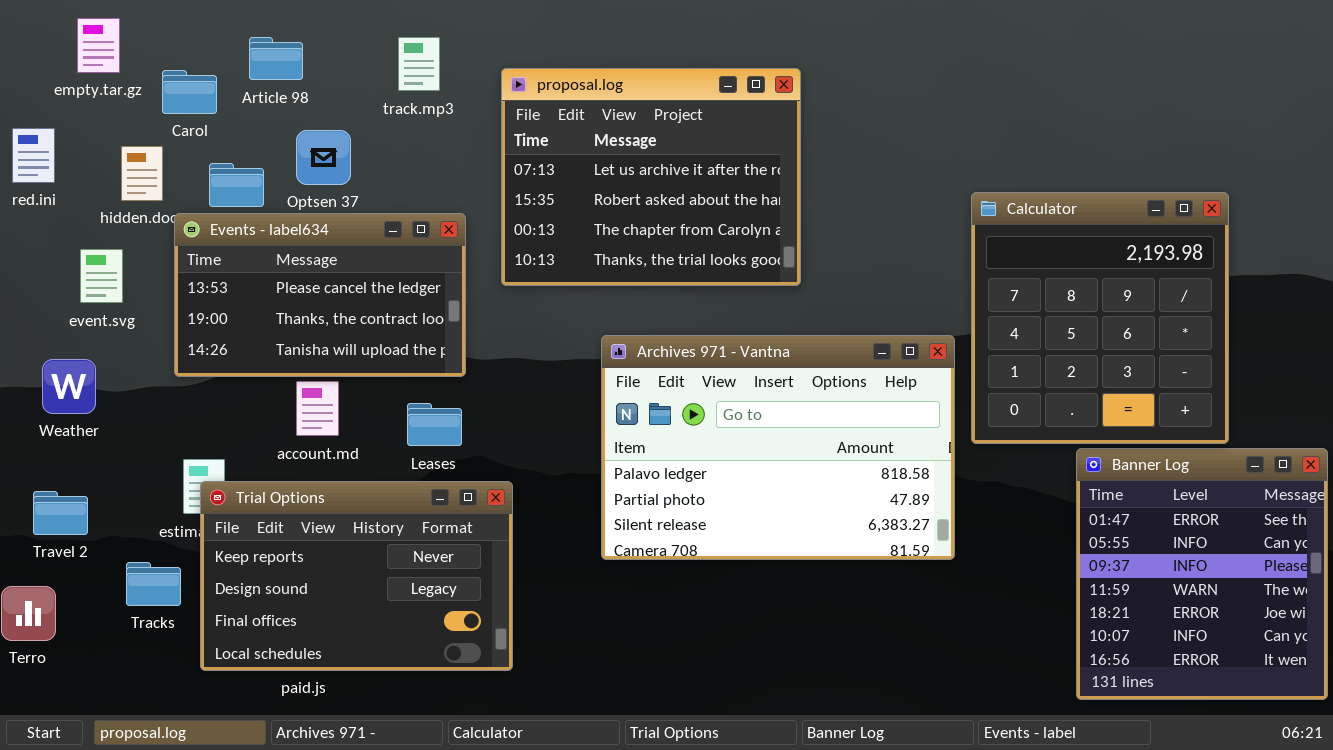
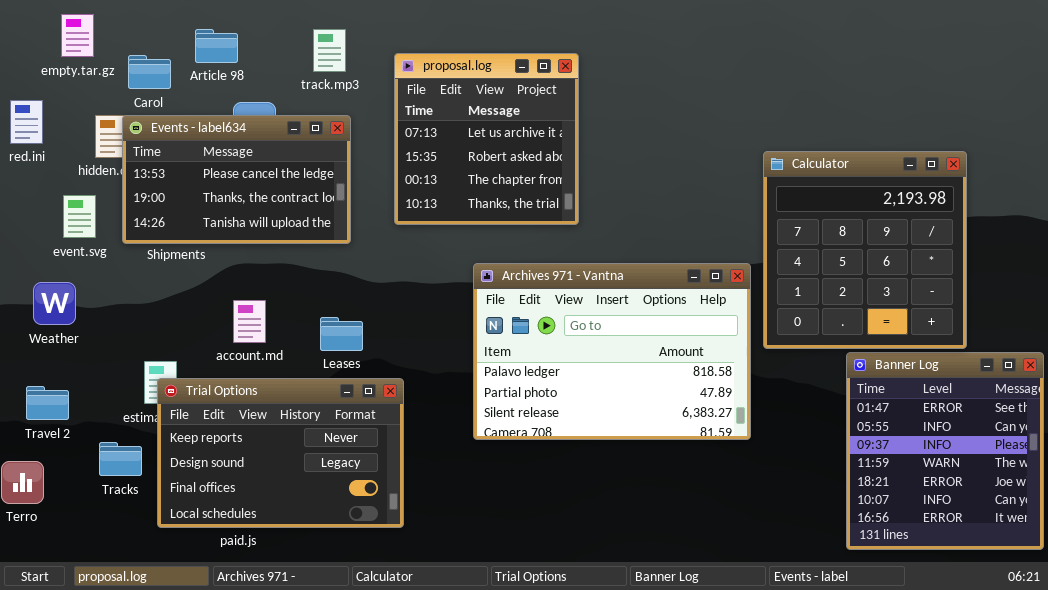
proposal.log: [501,68,801,286] -> [394,53,579,225], resized
Events - label634: [174,213,466,377] -> [122,115,351,244], moved

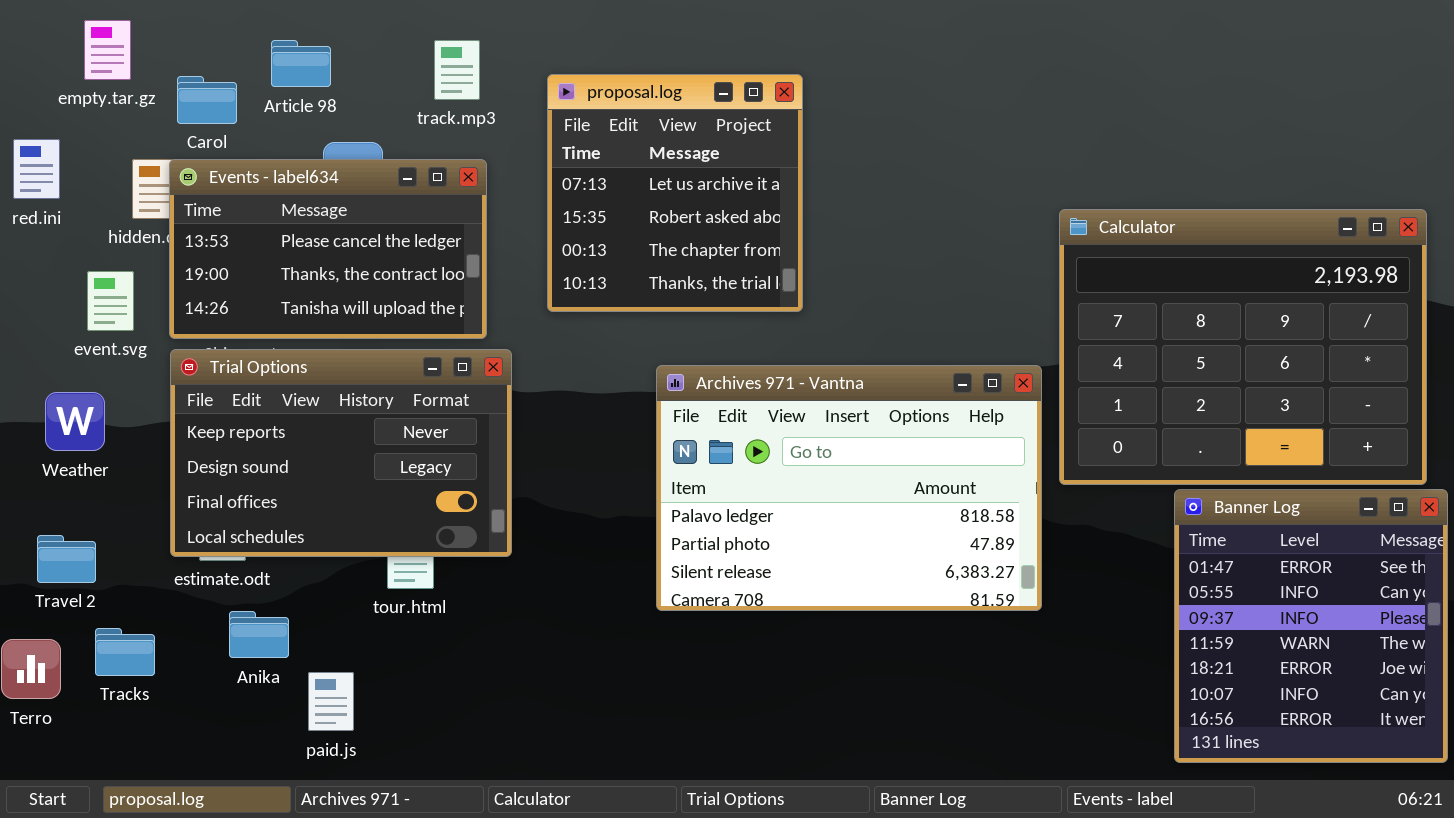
Calculator: [763,151,967,349] -> [1059,209,1427,485], resized
Trial Options: [157,378,404,528] -> [170,349,512,557], moved
Tracks: [99,442,142,476] -> [95,628,155,676], moved

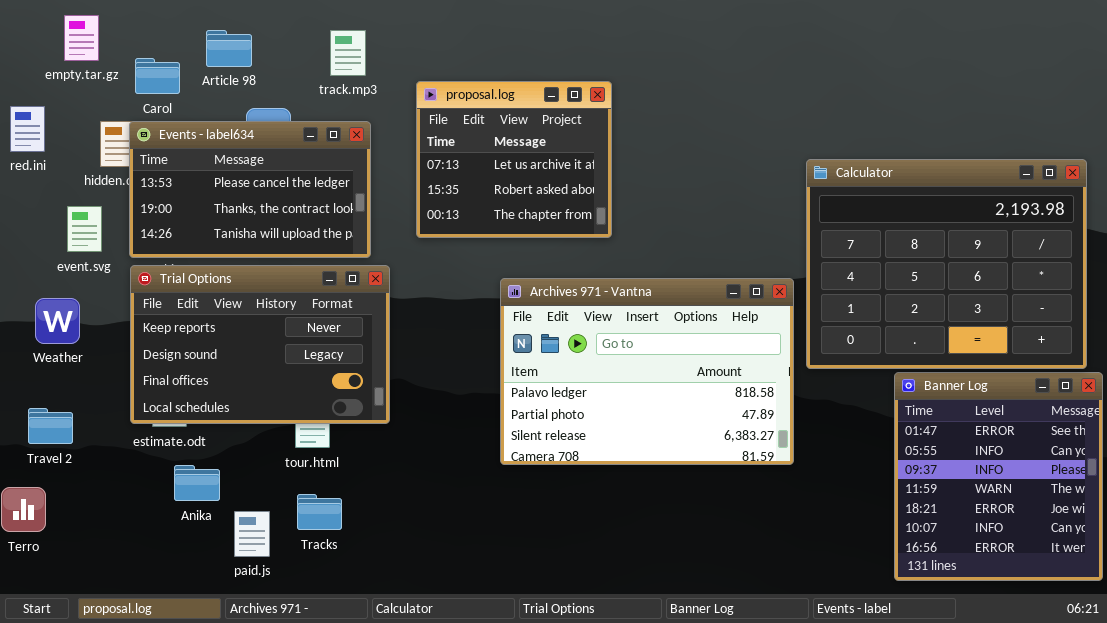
proposal.log: [547,74,803,312] -> [416,81,612,238], resized
Tracks: [95,628,155,676] -> [297,494,342,530], moved

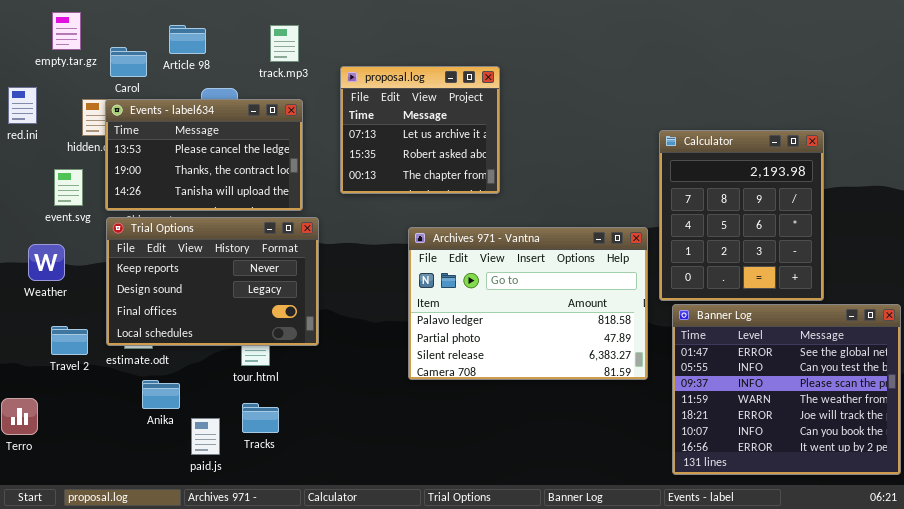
Calculator: [806,159,1087,369] -> [659,130,824,301], resized
Banner Log: [894,372,1103,581] -> [672,304,901,475], resized
Travel 2: [28,408,73,444] -> [51,326,88,355], moved

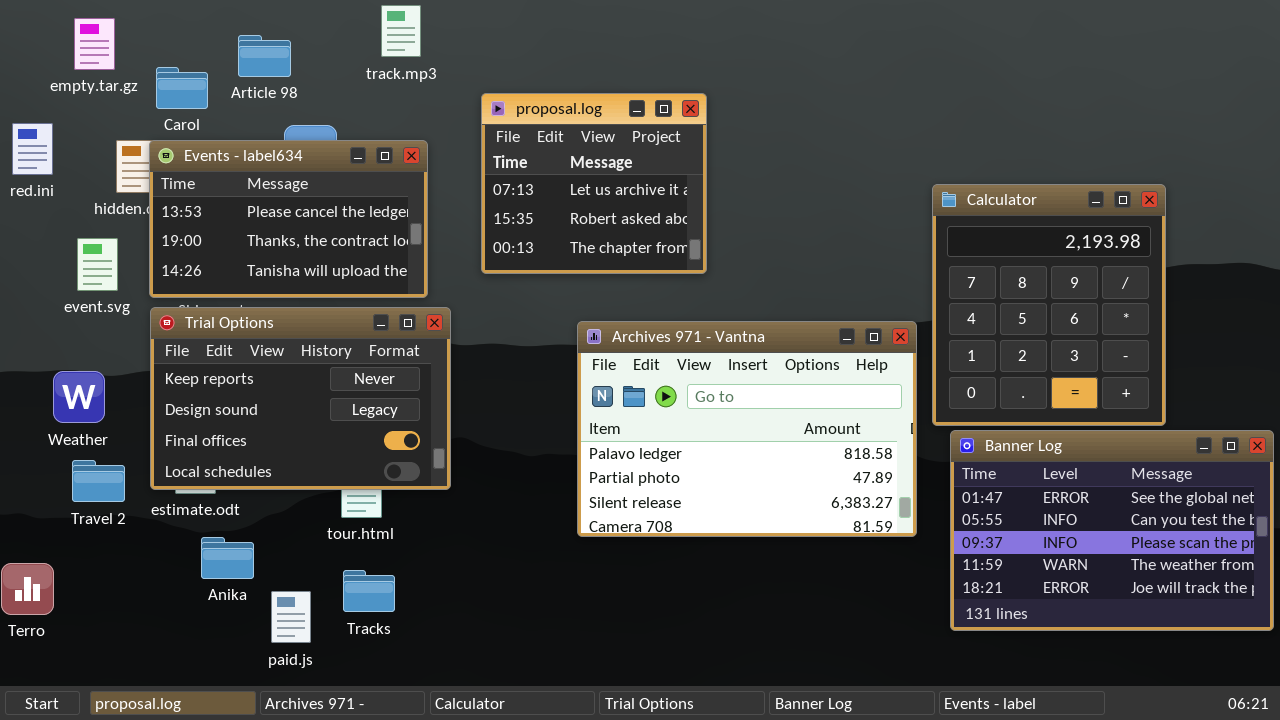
track.mp3: [270,25,299,62] -> [381,5,421,57], moved
Weather: [28,244,65,281] -> [53,371,105,423], moved
Banner Log: [672,304,901,475] -> [950,430,1274,631], resized

